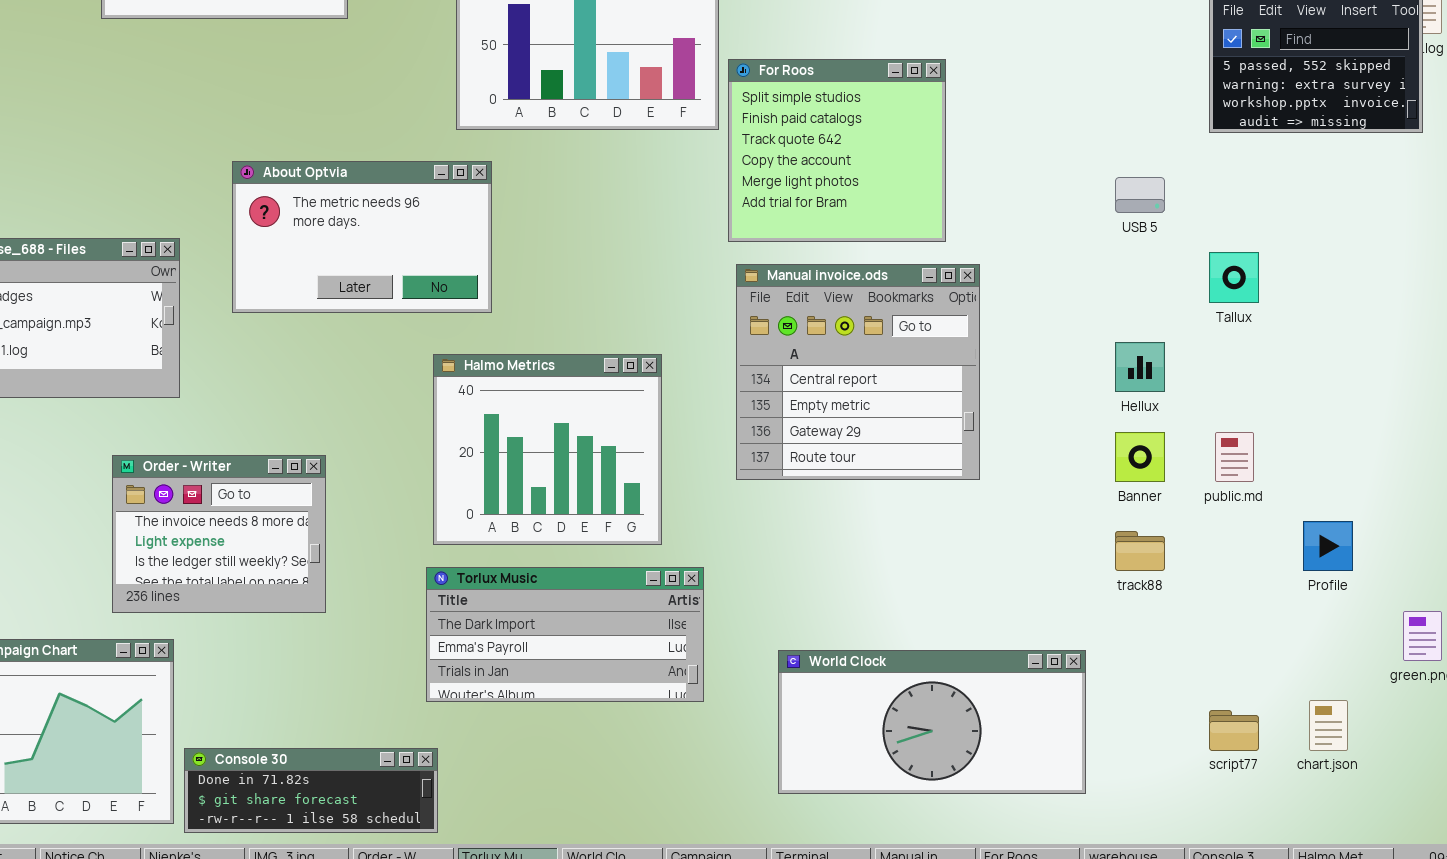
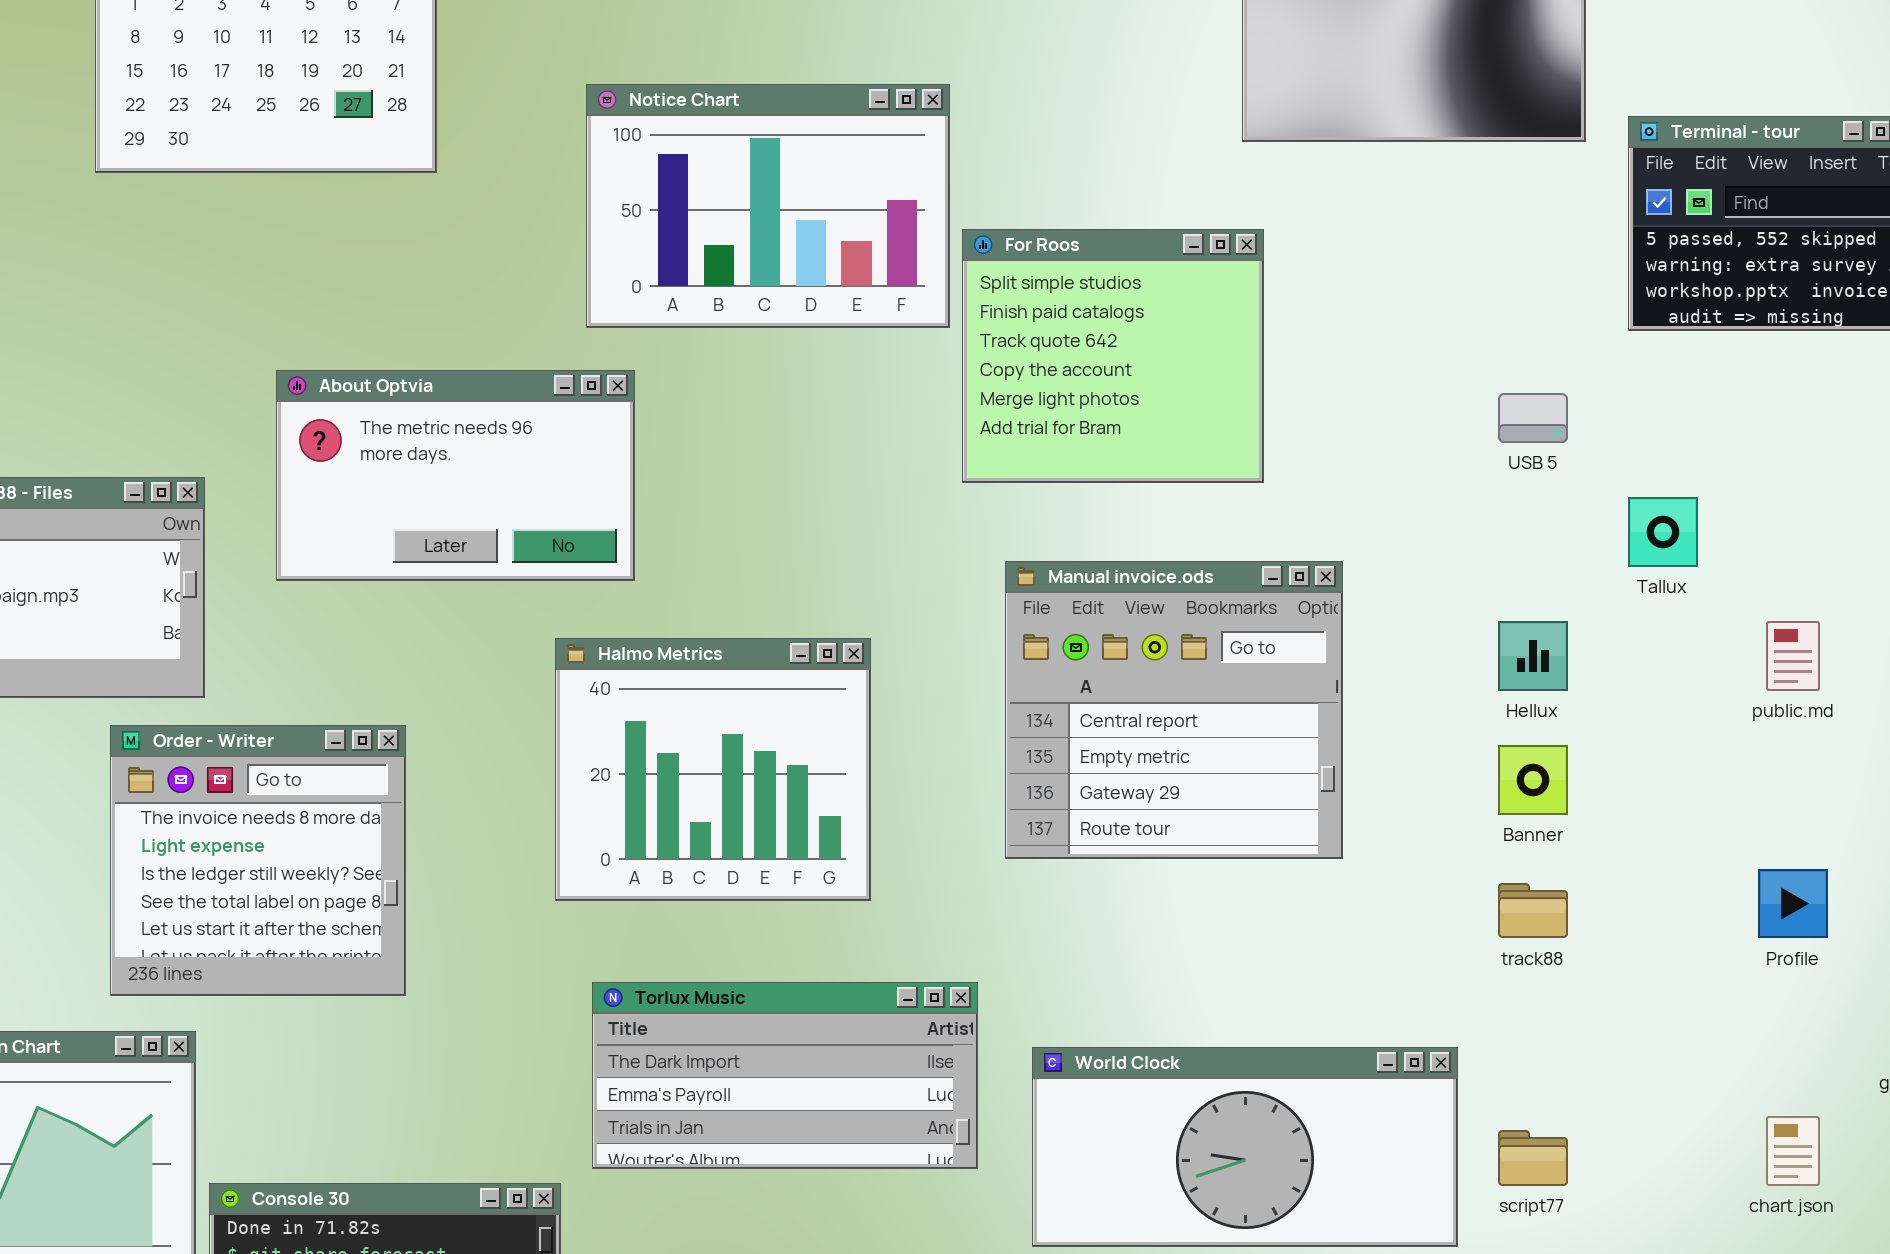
Manual invoice.ods: [736,264,980,480] -> [1005,561,1343,859], moved
public.md: [1215,432,1254,482] -> [1766,621,1820,691], moved
Order - Writer: [112,455,326,613] -> [110,725,406,996], resized
Torlux Music: [426,567,704,702] -> [592,982,978,1169], moved
script77: [1209,710,1259,751] -> [1498,1130,1568,1186], moved

